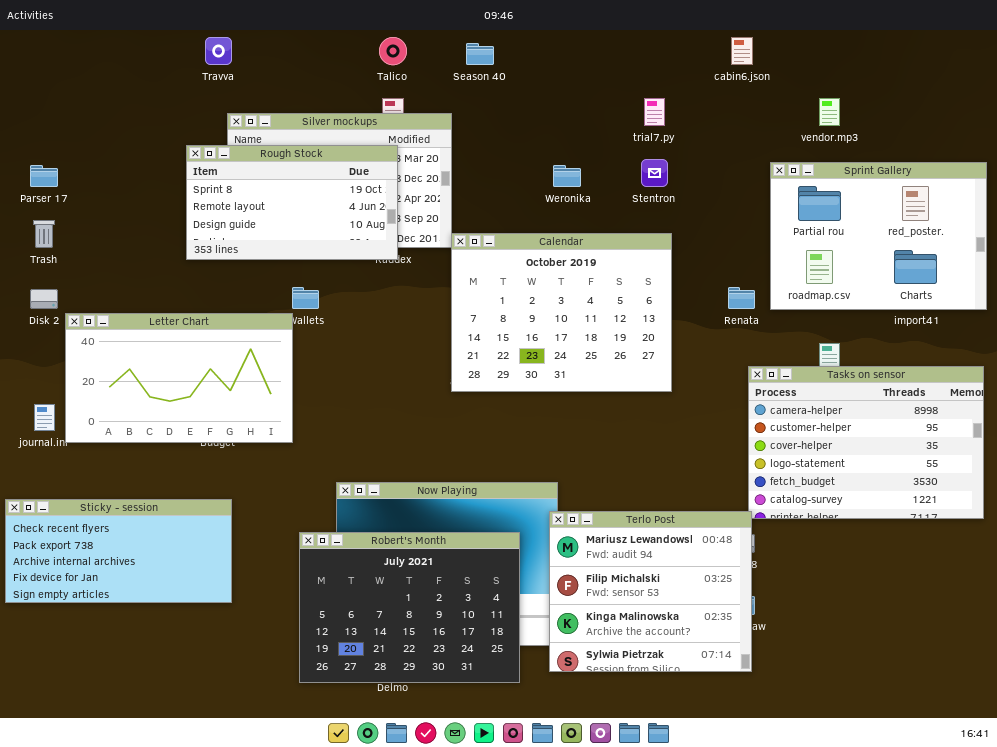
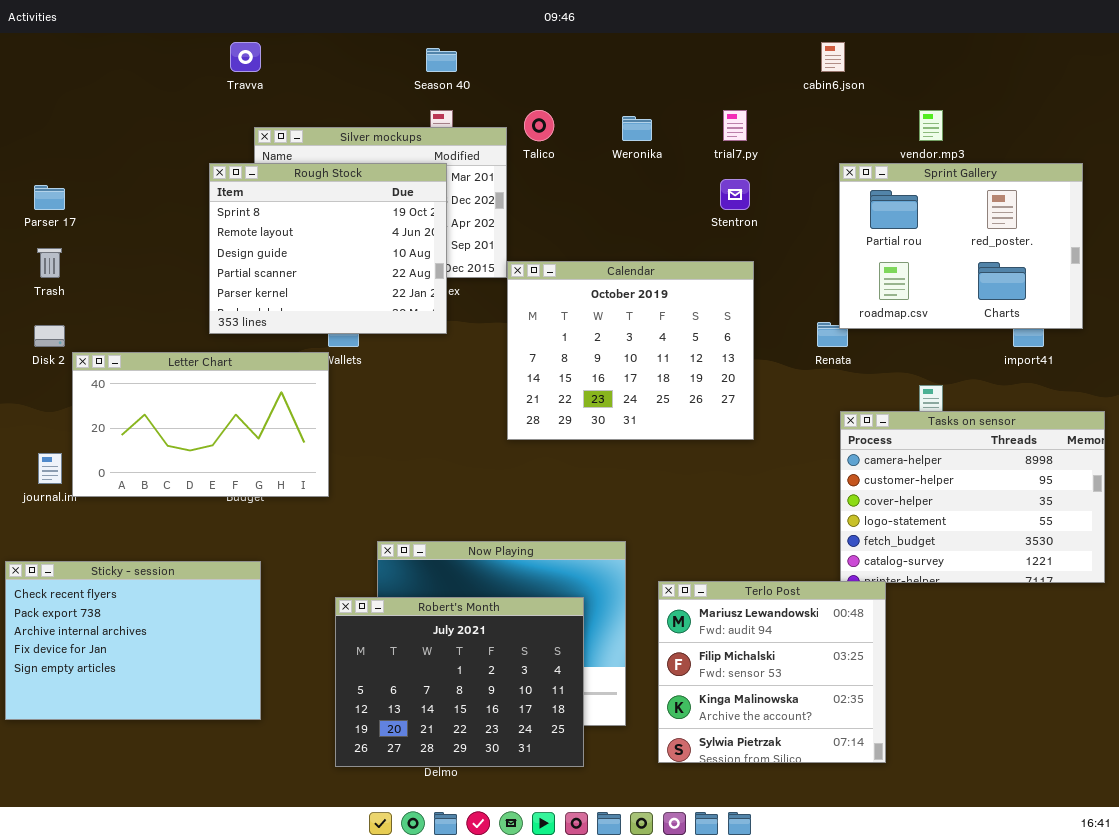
Talico: [379,37,407,65] -> [524,110,554,141], moved
Season 40: [466,43,494,65] -> [426,48,457,72], moved
Rough Stock: [186,145,398,260] -> [209,163,447,334], resized
Sprint Gallery: [770,162,987,310] -> [839,163,1083,329], moved
Weronika: [553,165,581,187] -> [622,116,652,141], moved
Sticky - session: [5,499,232,603] -> [5,561,261,720], resized
Terlo Post: [549,511,752,672] -> [658,581,886,763], moved

